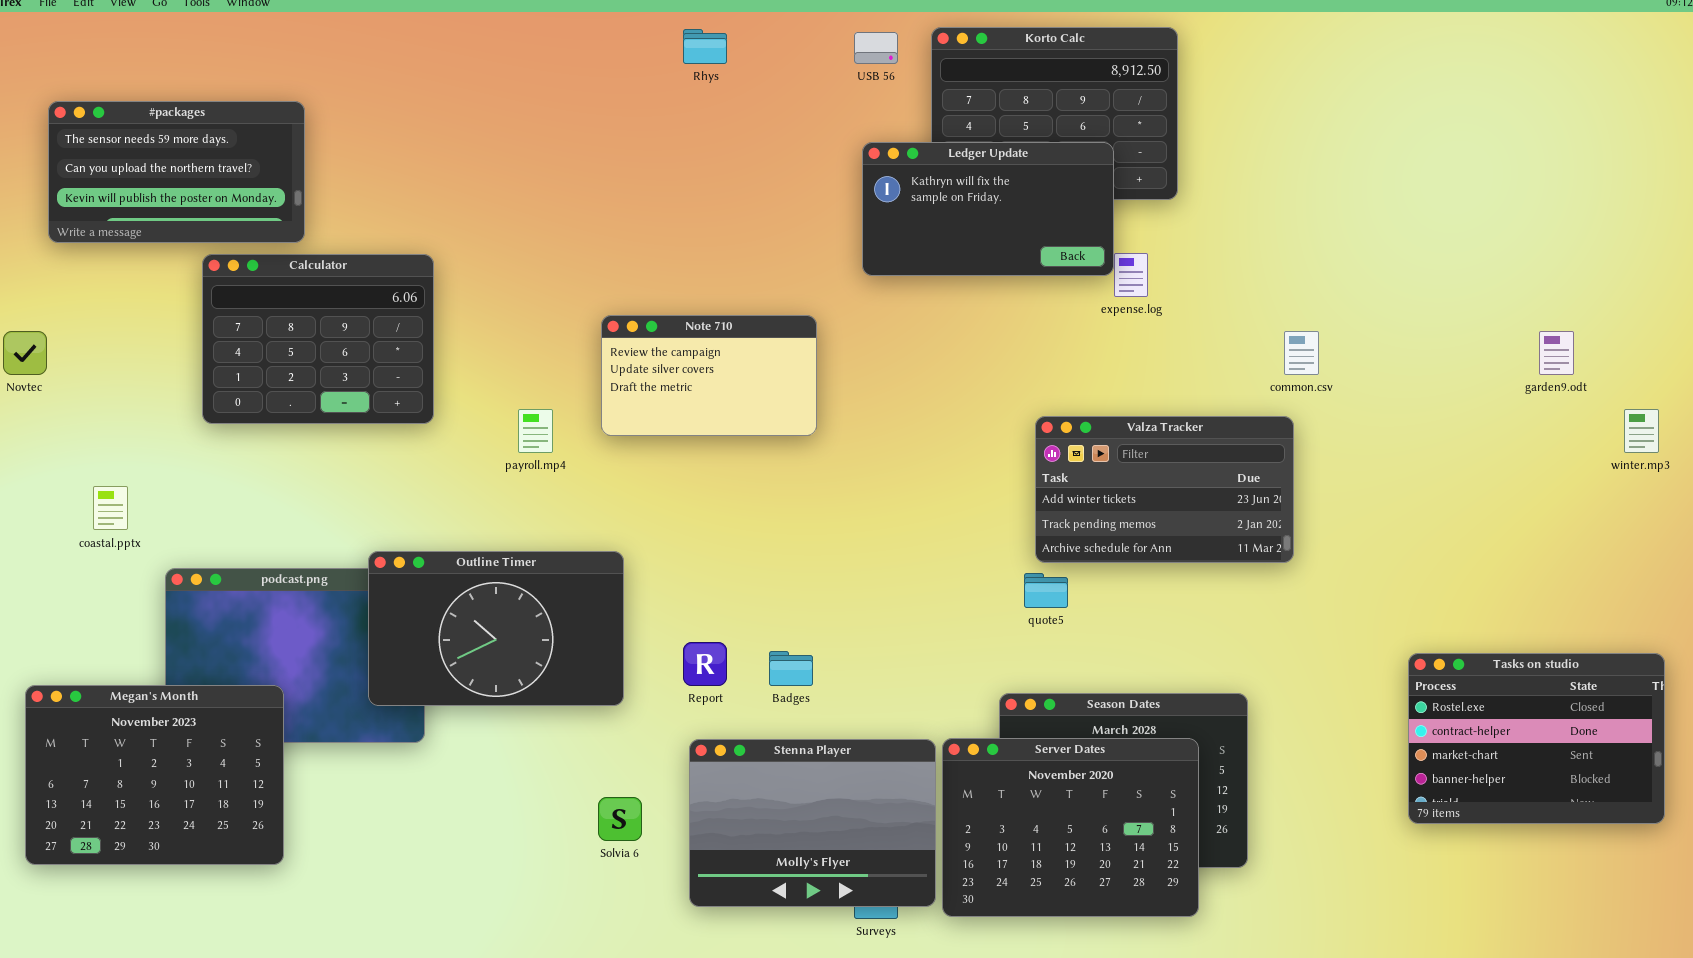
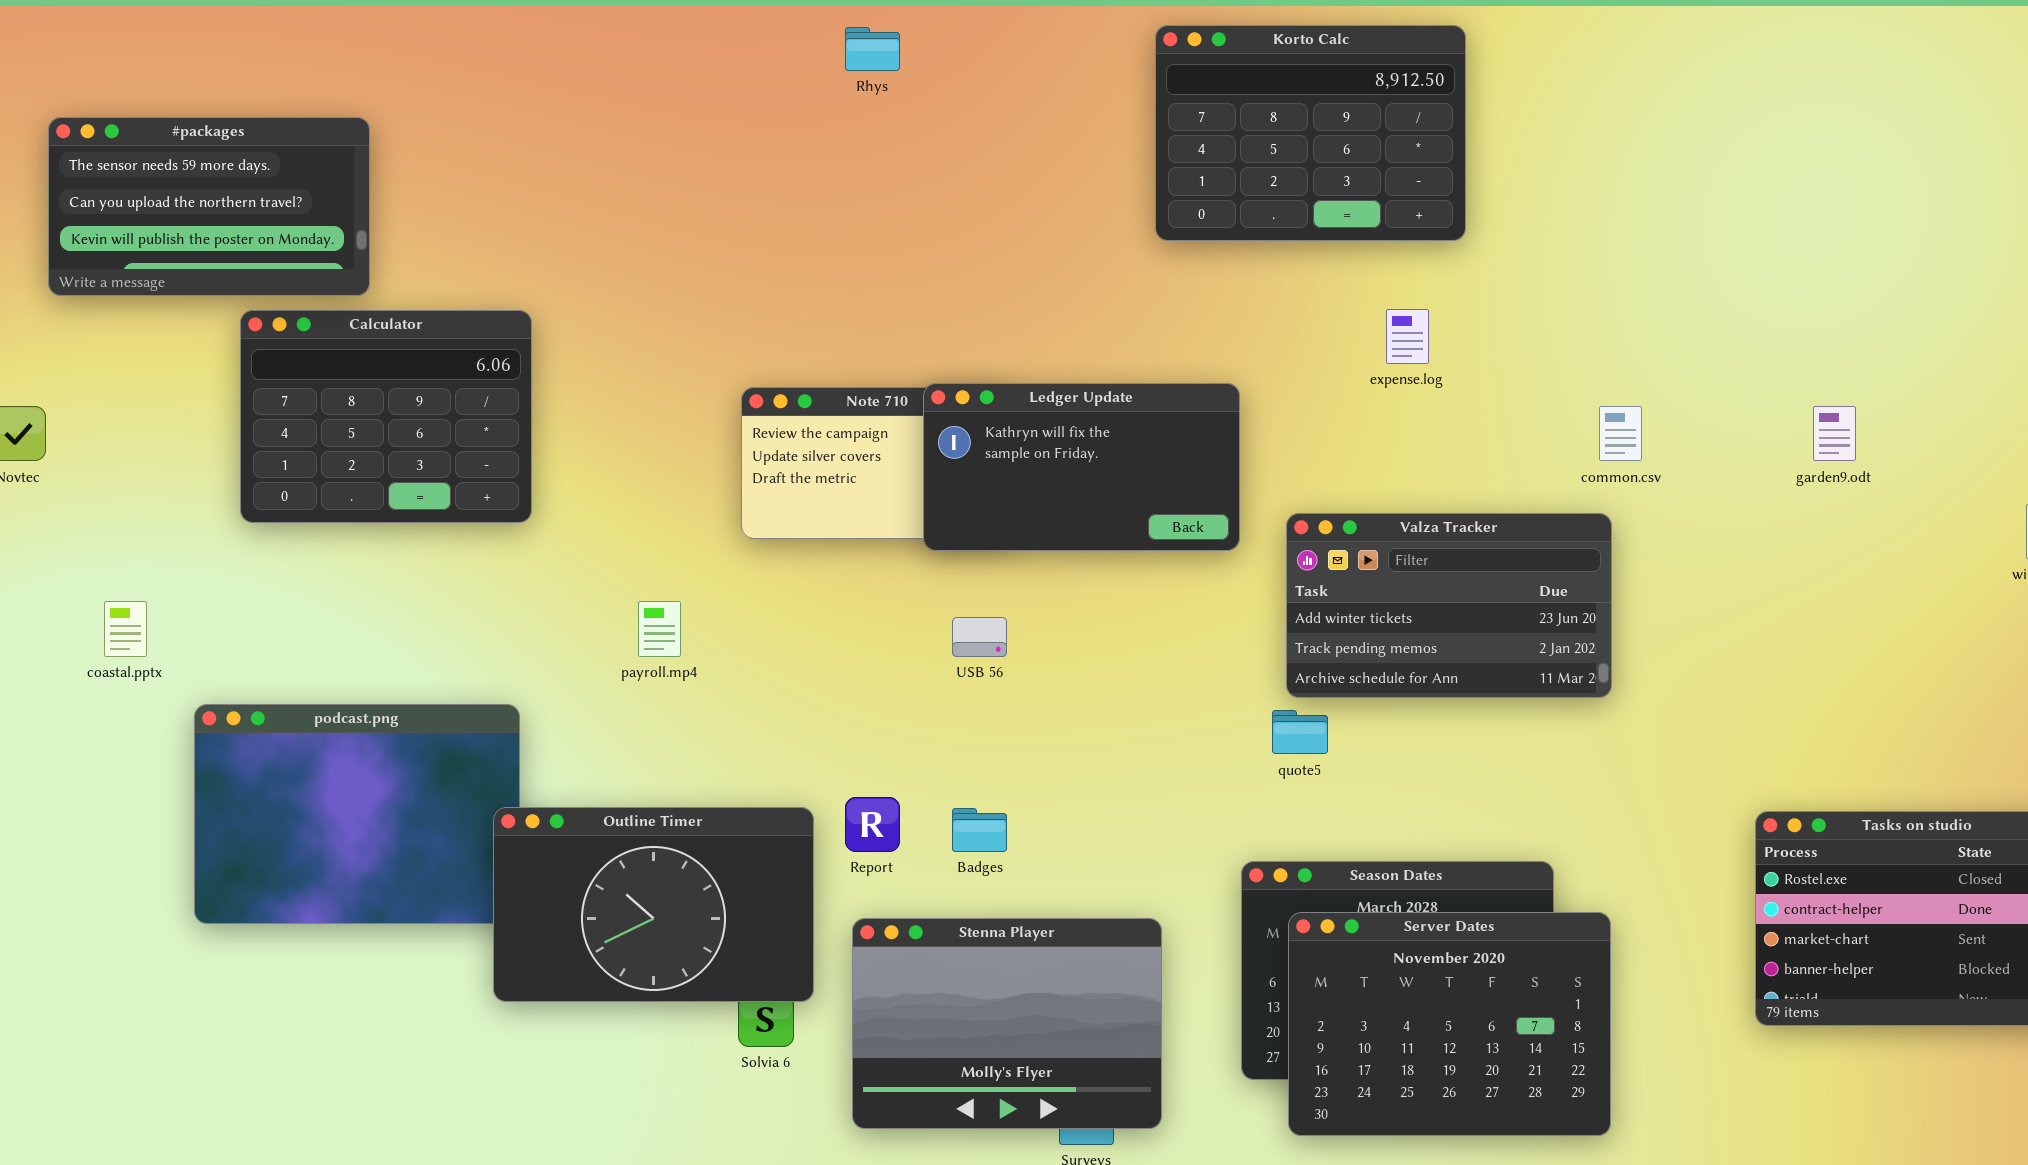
USB 56: [854,32,898,64] -> [952,617,1007,657], moved
Ledger Update: [862,142,1114,276] -> [923,383,1240,551], moved
garden9.odt: [1539,331,1574,375] -> [1813,406,1856,461], moved
payroll.mp4: [518,409,553,453] -> [638,601,681,657], moved
Outline Timer: [368,551,624,706] -> [493,807,814,1002], moved
Megan's Month: [25,685,284,865] -> none, closed
Server Dates: [942,738,1199,917] -> [1288,912,1611,1136], moved

